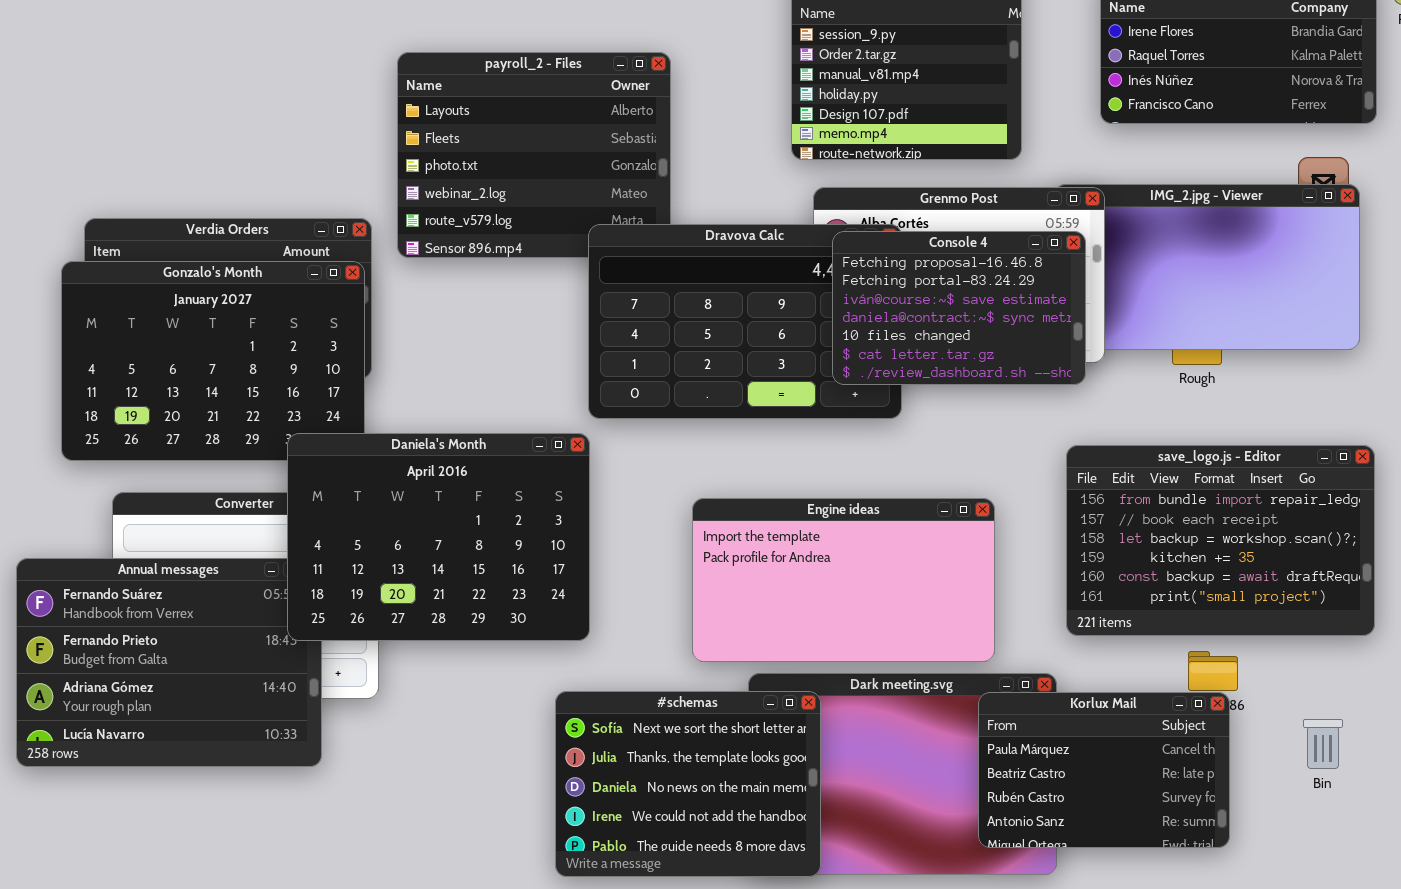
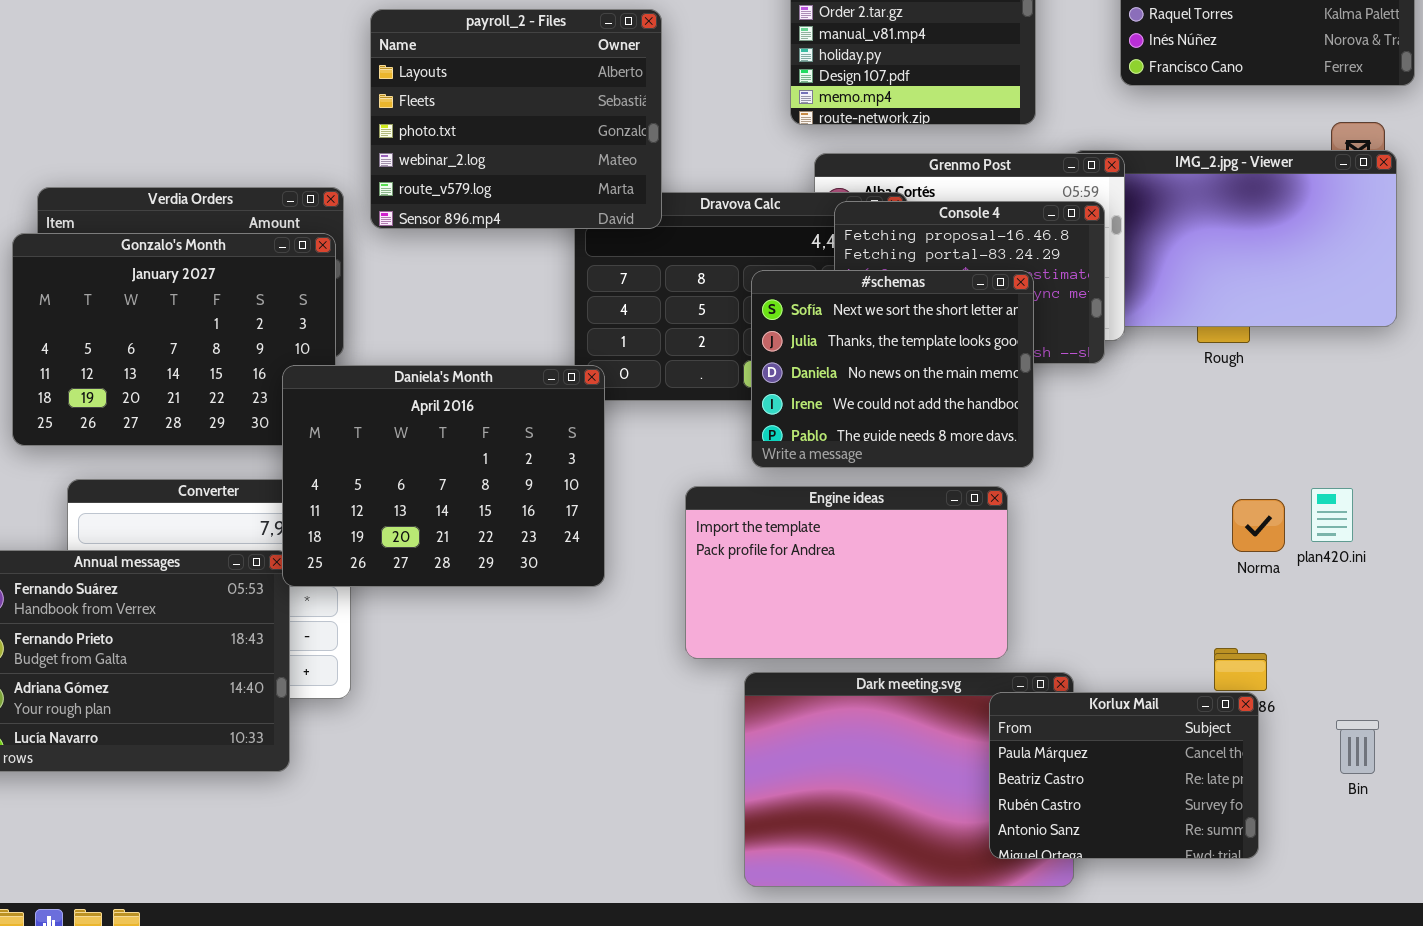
payroll_2 - Files: [397,52,671,258] -> [370,9,662,229], raised
Daniela's Month: [287,433,590,641] -> [282,365,605,587], moved
save_logo.js - Editor: [1066,445,1375,636] -> none, closed
#schemas: [555,691,821,877] -> [751,270,1034,468], moved

